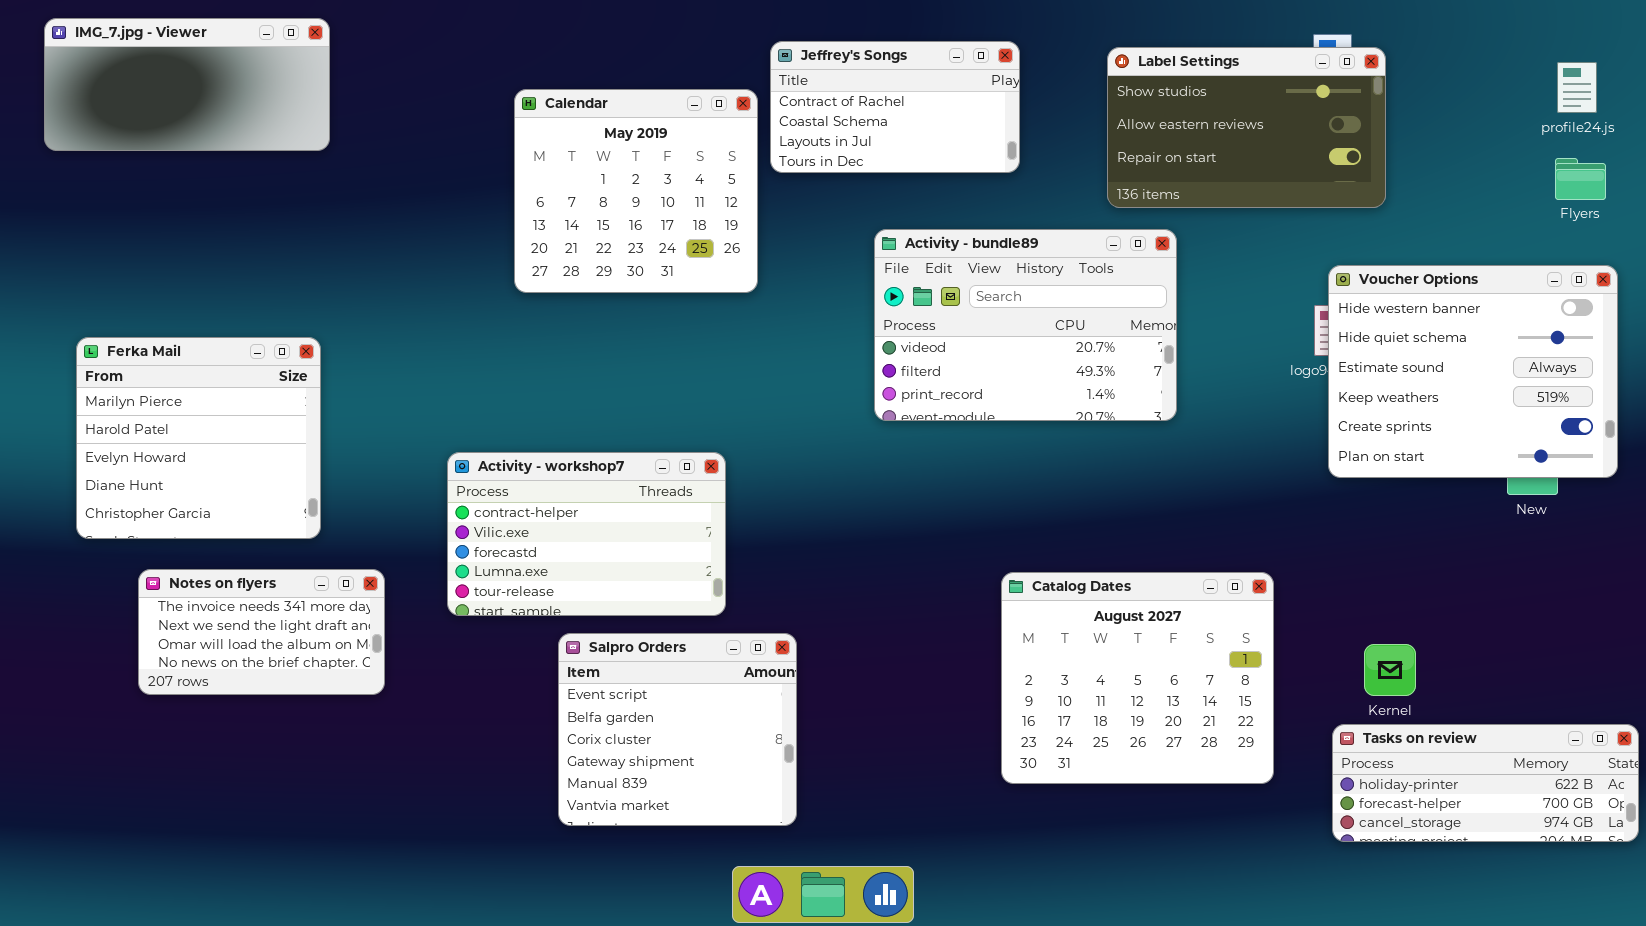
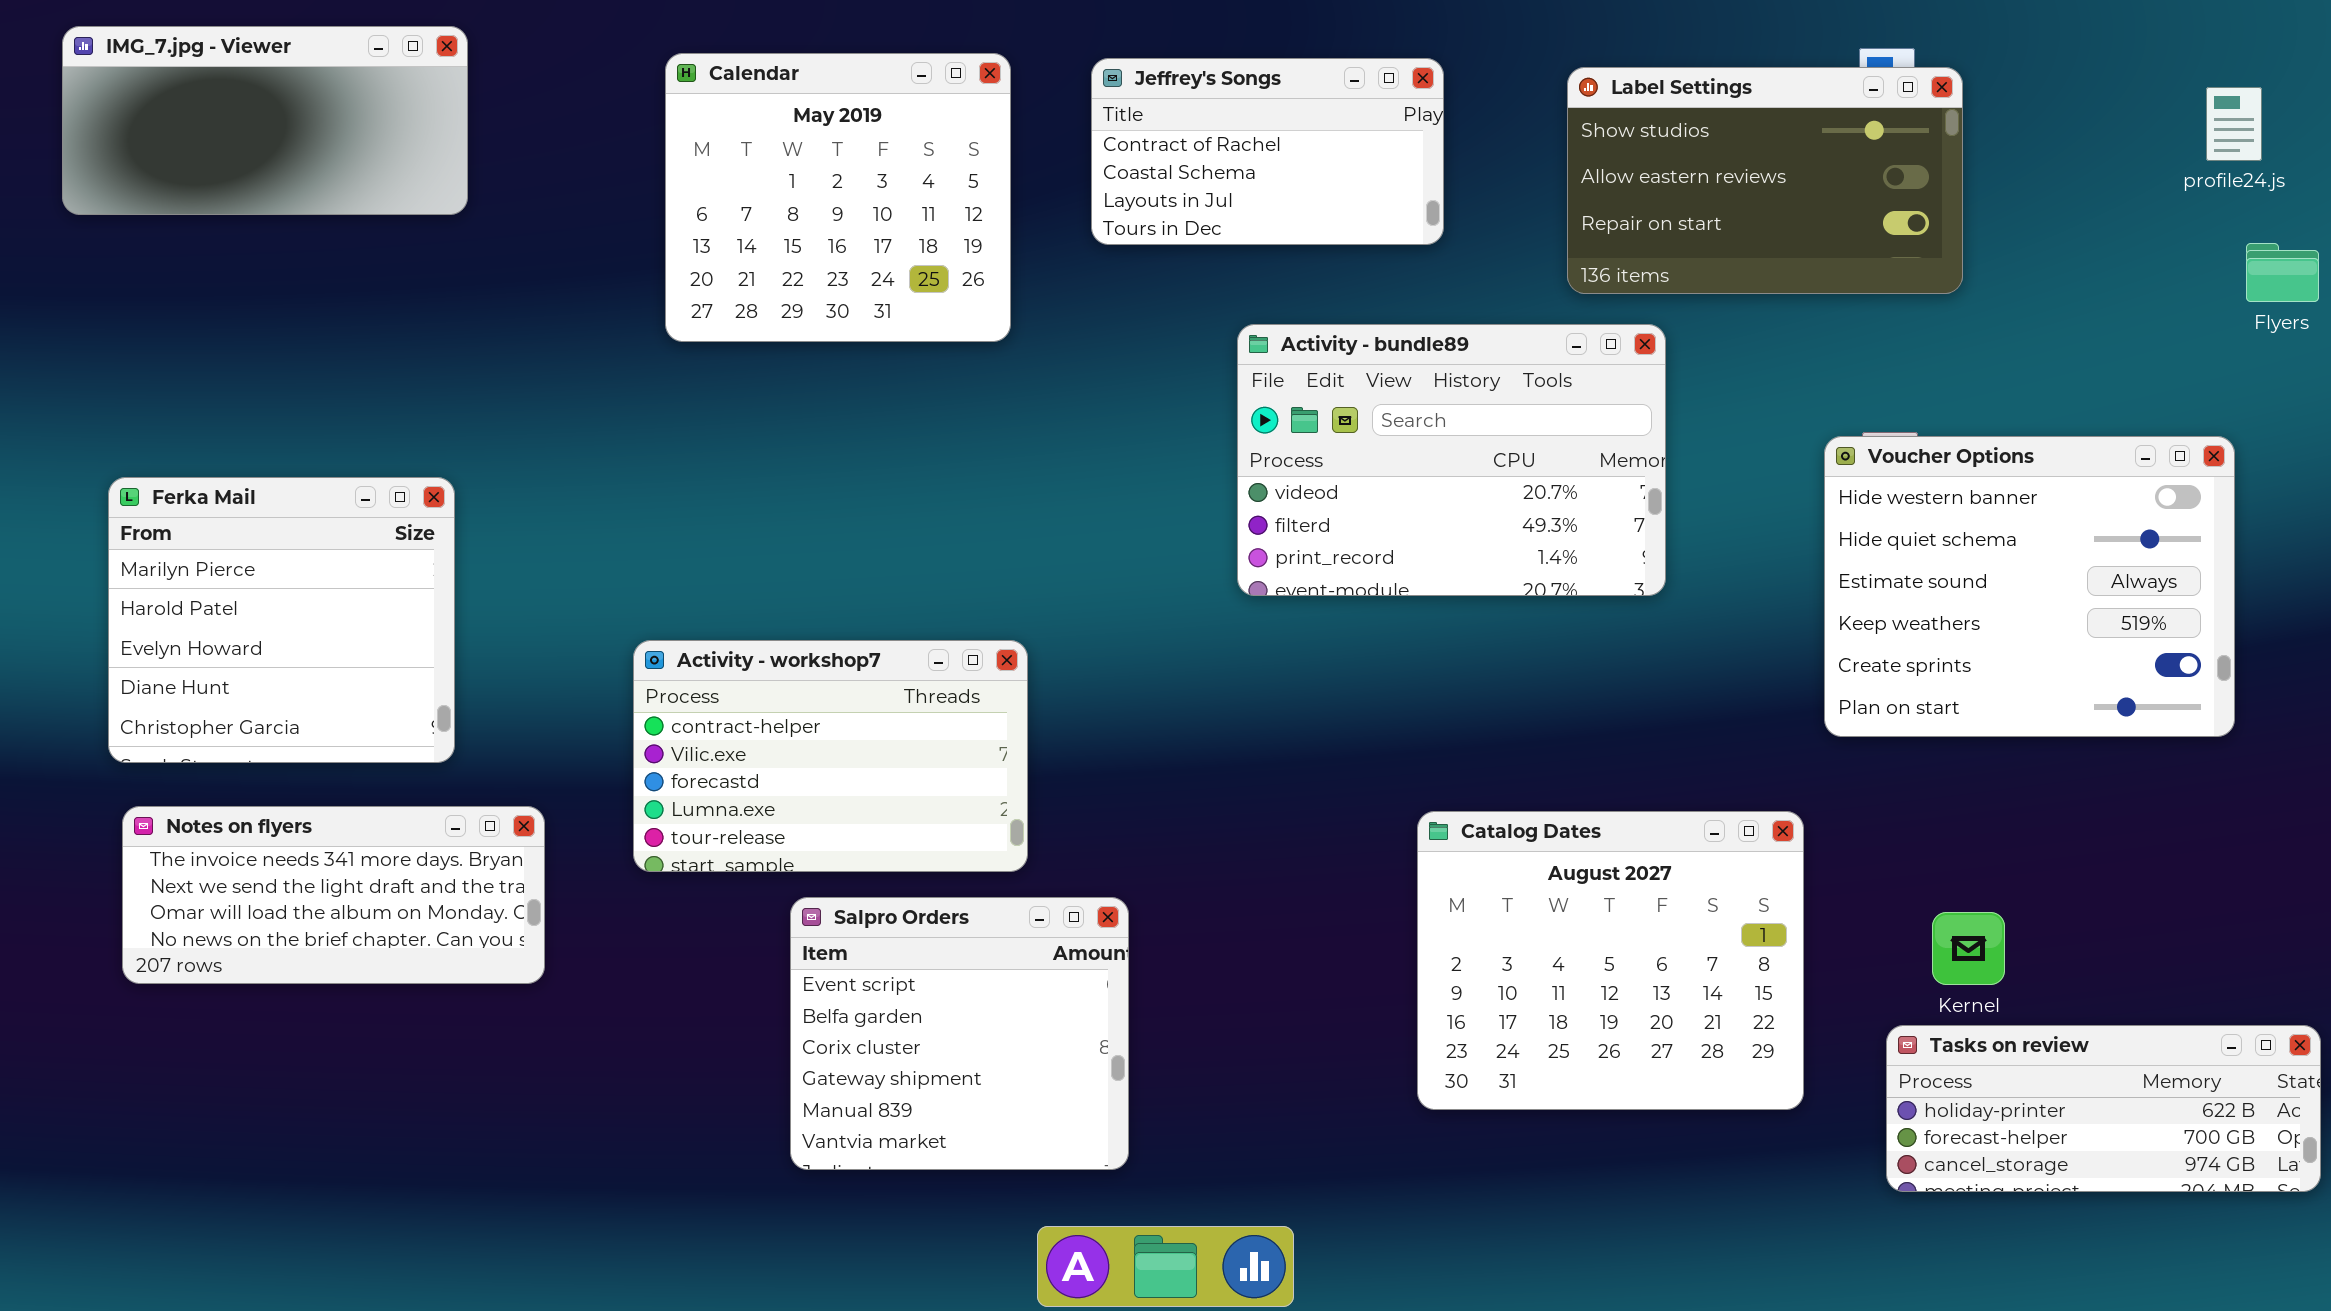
Calendar: [514,89,758,293] -> [665,53,1011,342], moved
Flyers: [1555,158,1606,200] -> [2246,243,2319,302], moved
Voucher Options: [1328,265,1618,478] -> [1824,436,2235,737], moved
Notes on flyers: [138,569,385,695] -> [122,806,545,984], resized

